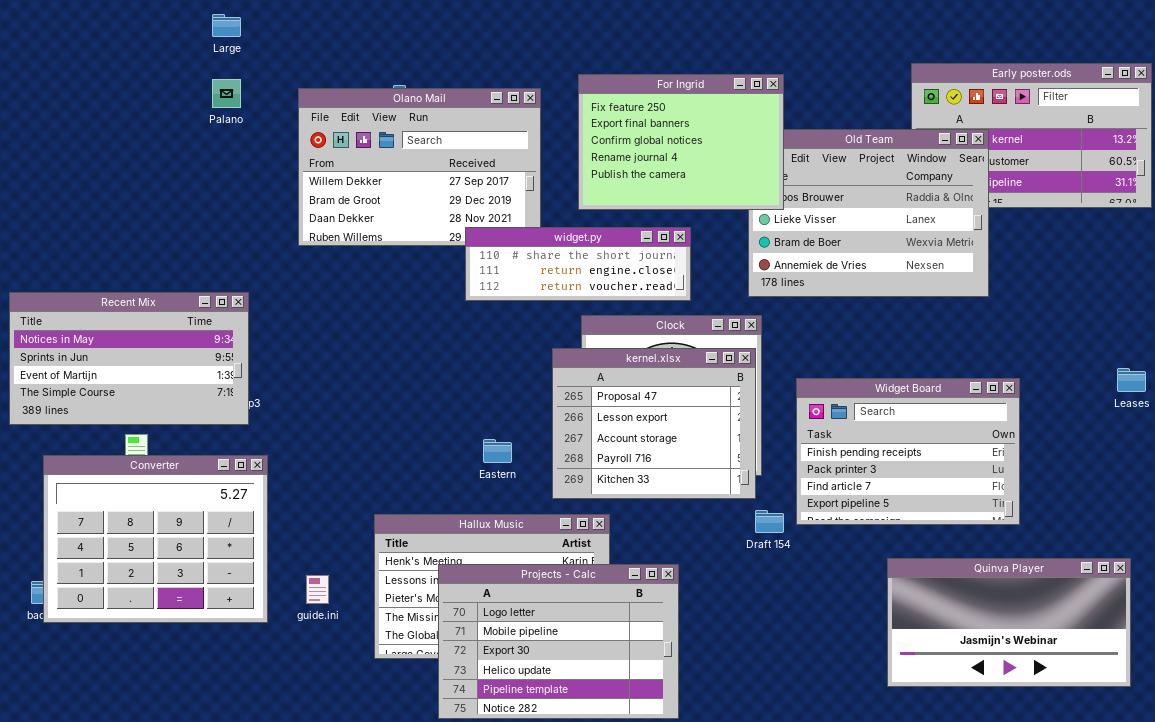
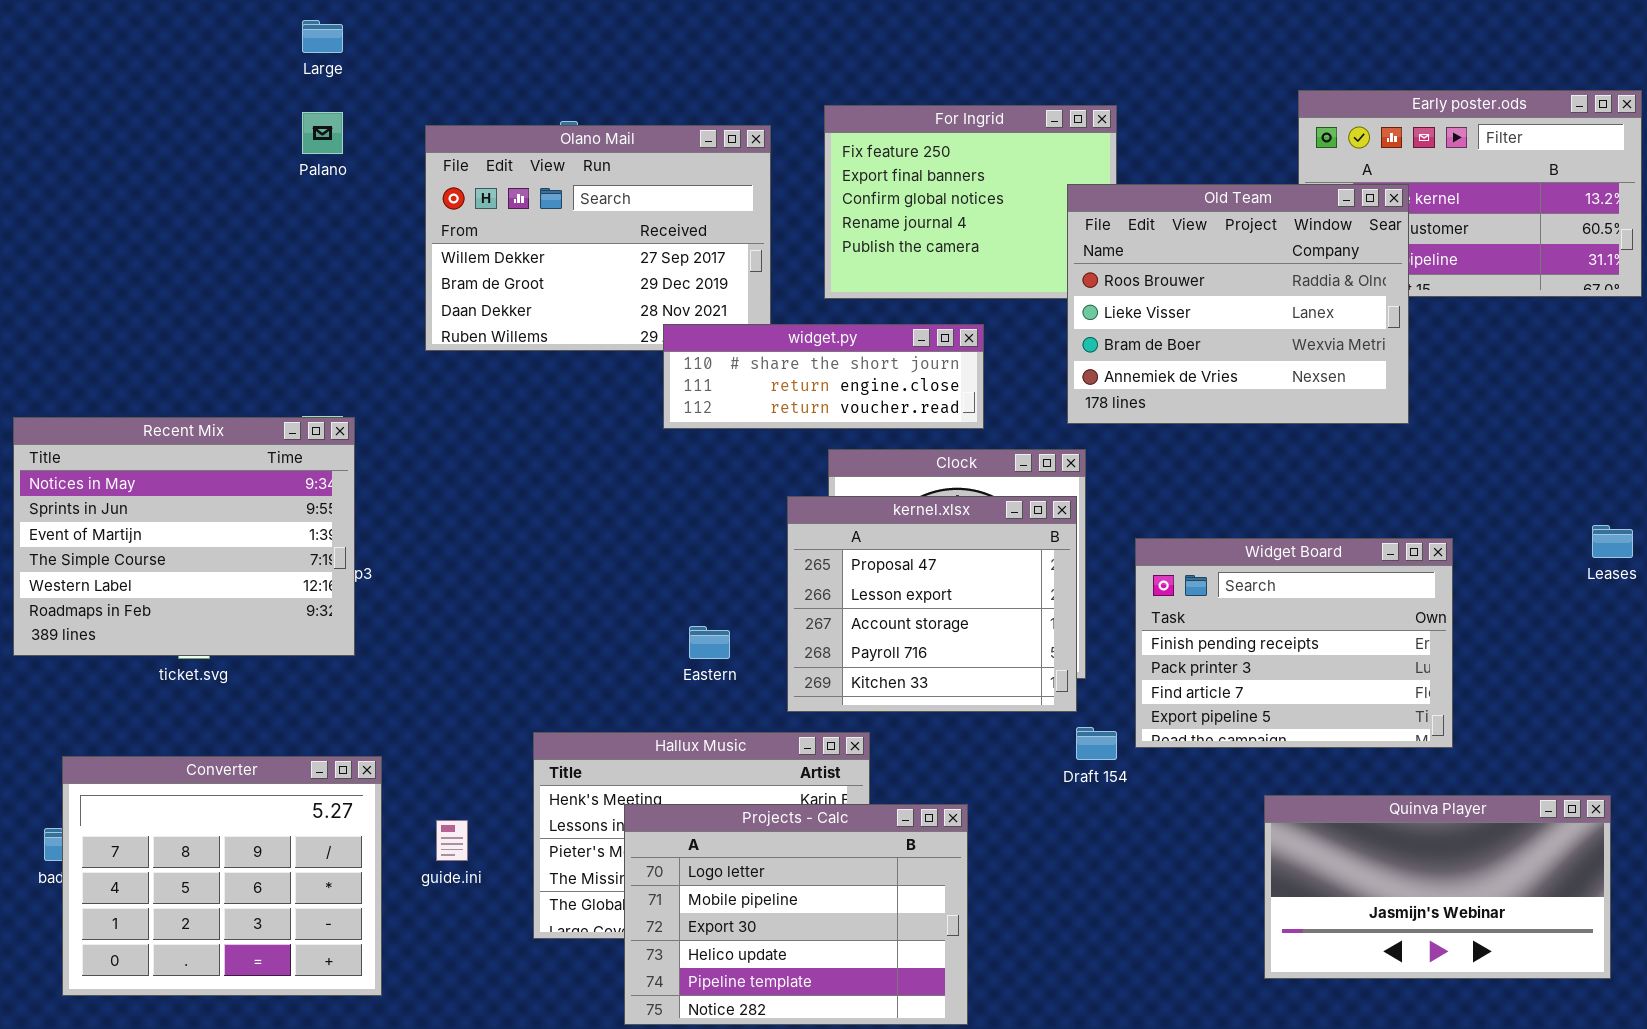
Old Team: [748,129,989,297] -> [1067,184,1409,424], raised
Recent Mix: [9,292,249,425] -> [13,417,355,656], resized
Converter: [43,455,268,623] -> [62,756,382,996], moved

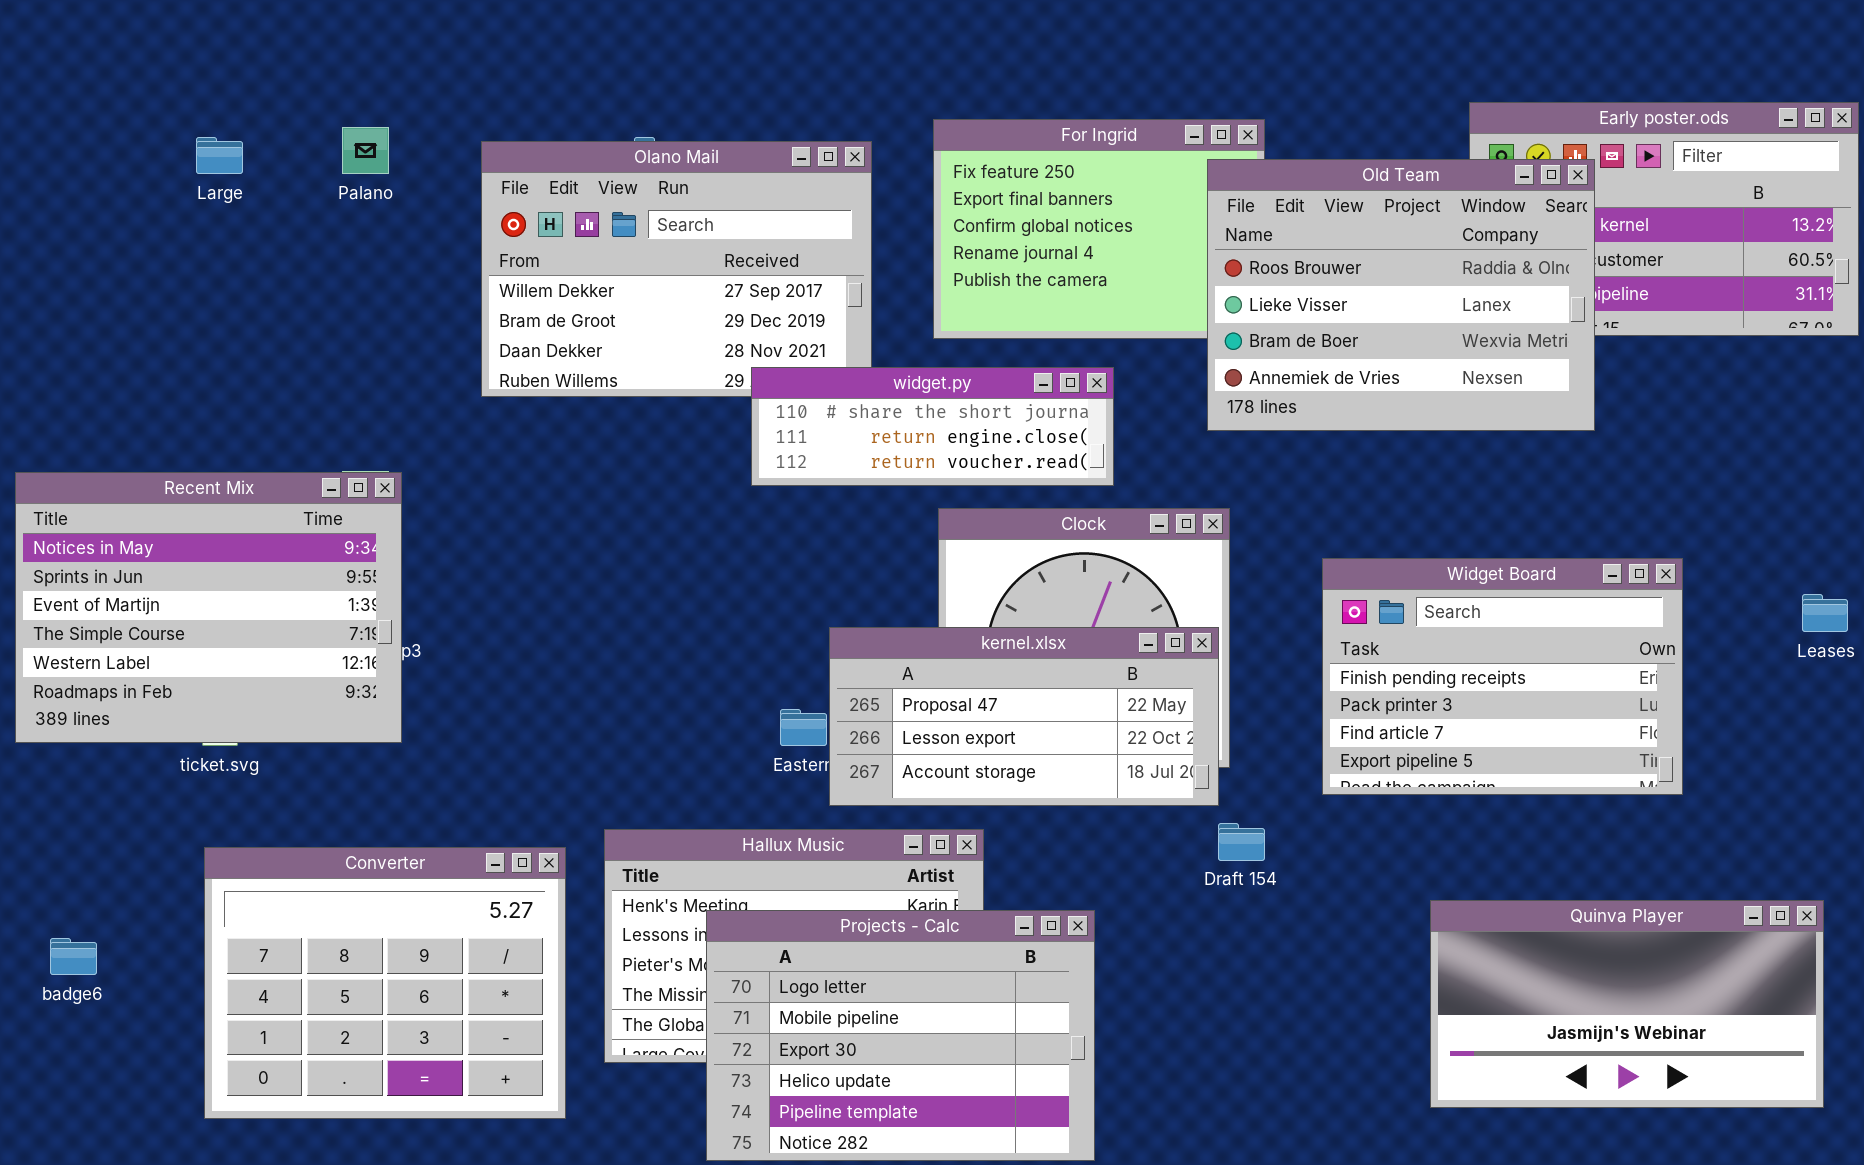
Large: [302,20,343,53] -> [196,137,243,174], moved
Old Team: [1067,184,1409,424] -> [1207,159,1595,431], moved
kernel.xlsx: [787,496,1077,712] -> [829,627,1219,806], resized
Widget Board: [1135,538,1453,748] -> [1322,558,1683,795], moved
Converter: [62,756,382,996] -> [204,847,566,1119], moved

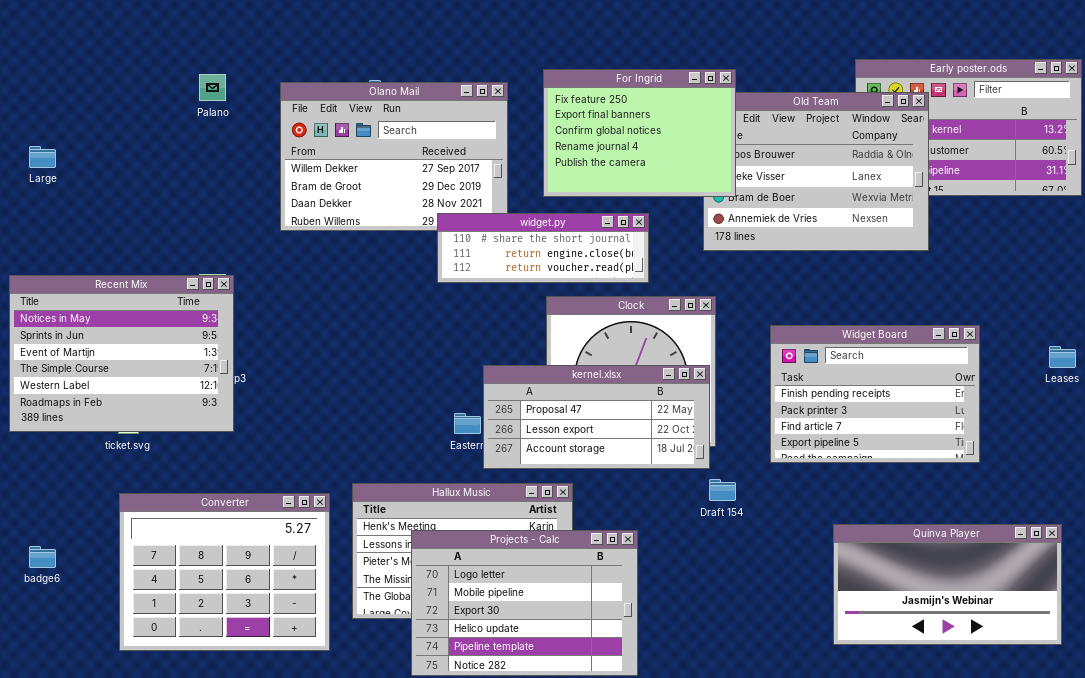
For Ingrid: [933,119,1265,339] -> [543,69,736,197], raised
Large: [196,137,243,174] -> [29,146,56,168], moved

